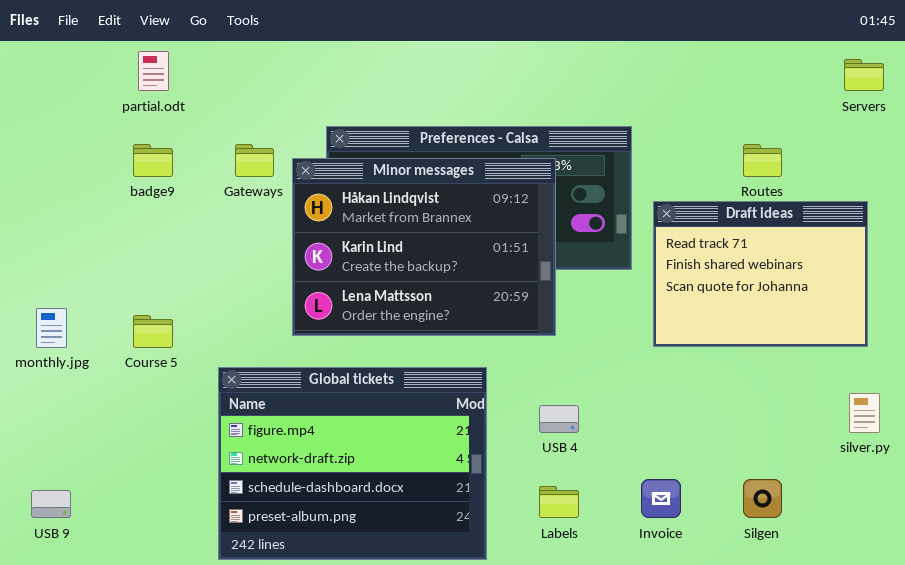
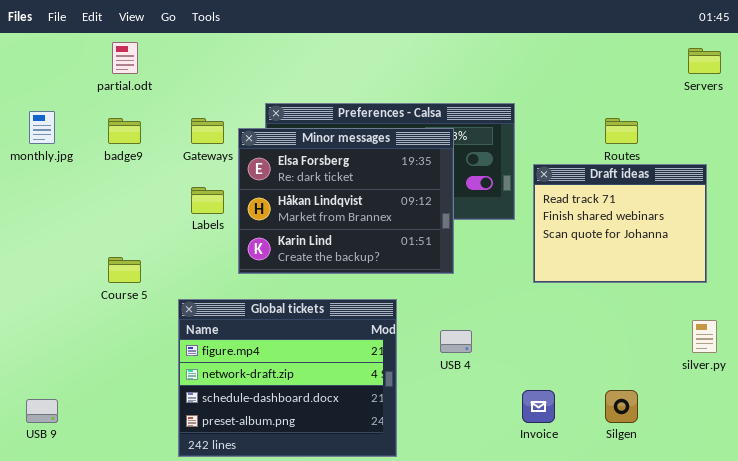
Minor messages: [292,158,556,336] -> [238,128,454,274], scrolled up 1 row
monthly.jpg: [36,308,67,348] -> [29,111,55,144], moved
Labels: [539,486,579,518] -> [191,187,224,214], moved

